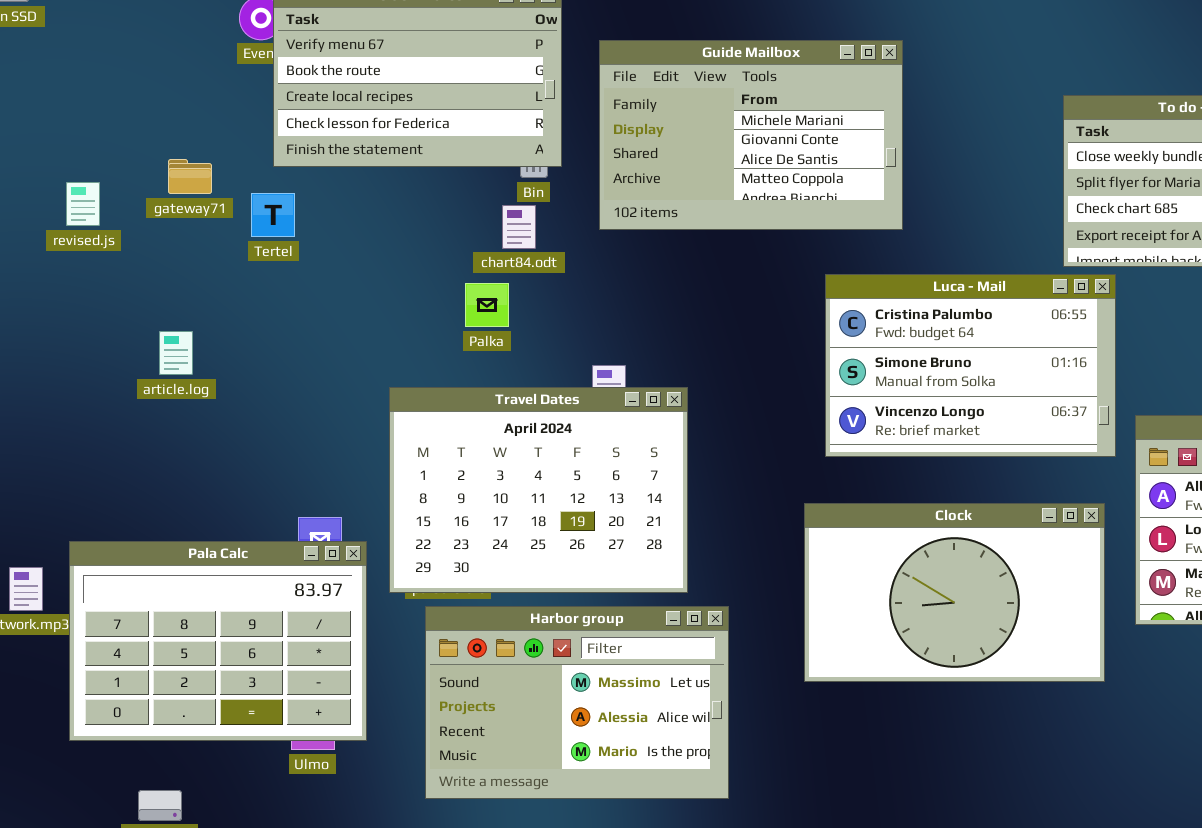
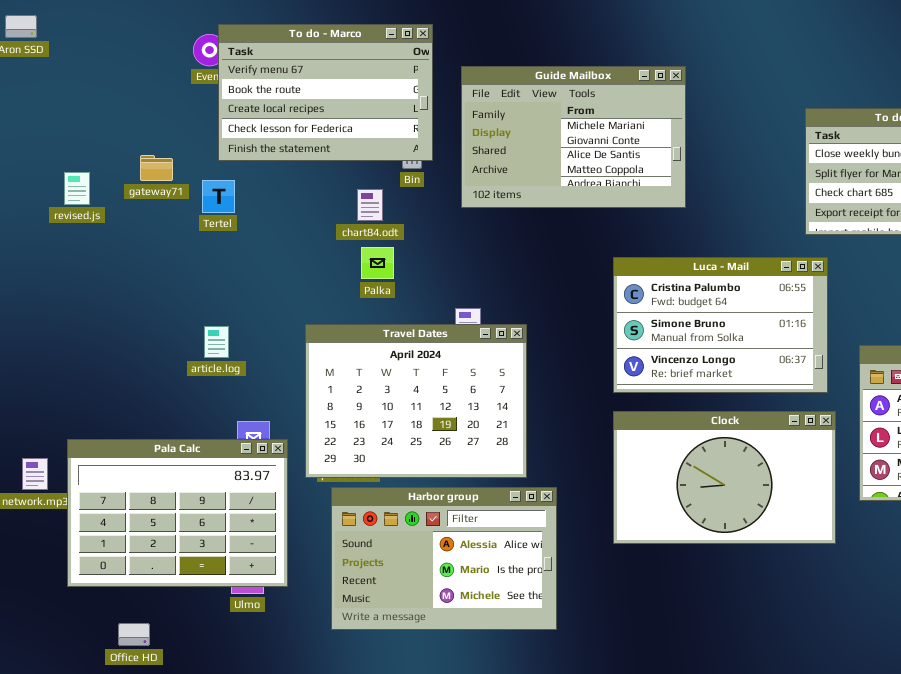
chart84.odt: [502,205,536,249] -> [357,189,383,221], moved
Luca - Mail: [825,274,1116,457] -> [613,257,828,393], moved
article.log: [159,331,193,375] -> [204,326,229,358], moved
Harbor group: [425,606,729,799] -> [331,487,557,630], scrolled down 1 row

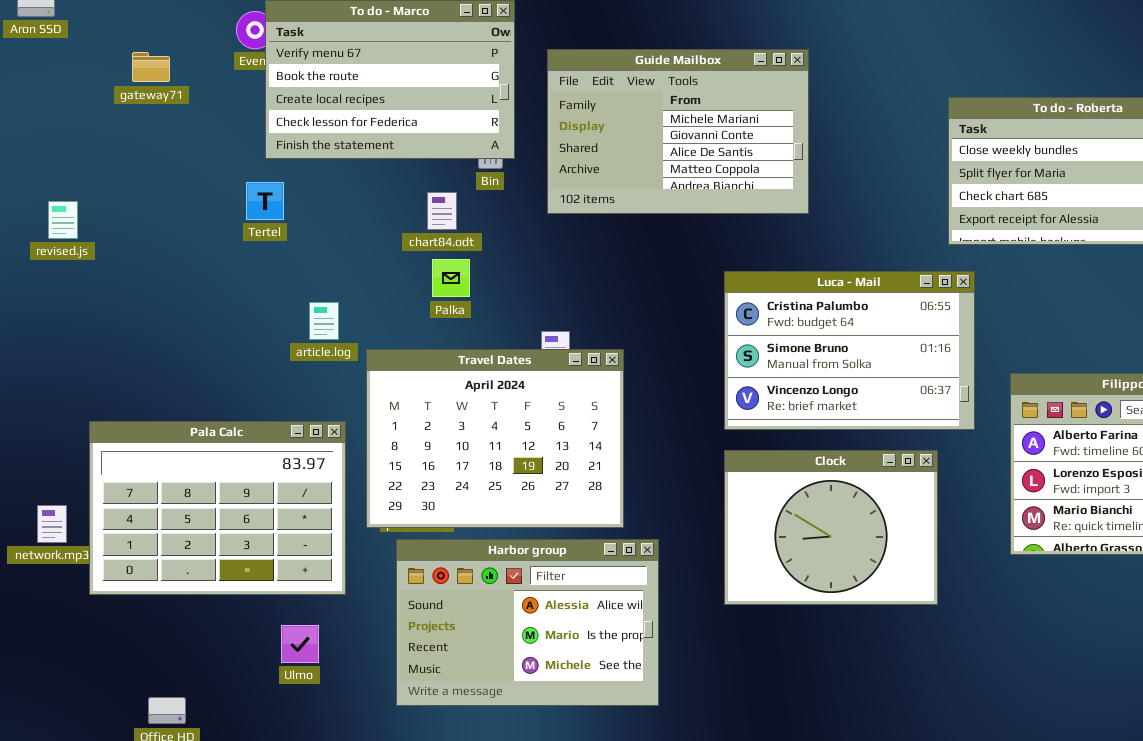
gateway71: [140,155,173,181] -> [132,52,170,82], moved
revised.js: [64,172,90,205] -> [48,201,78,239], moved
article.log: [204,326,229,358] -> [309,302,339,340], moved
Clock: [613,411,836,544] -> [724,450,938,605], resized
Pala Calc: [67,439,288,587] -> [89,421,346,595], moved

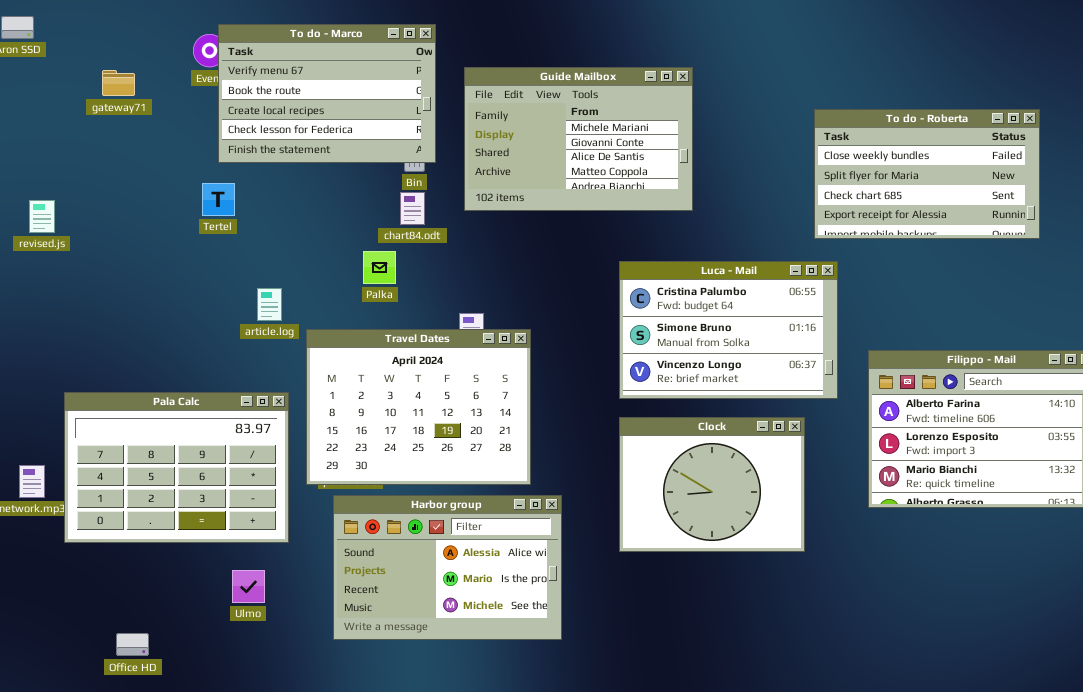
chart84.odt: [427,192,457,230] -> [400,192,425,225], moved

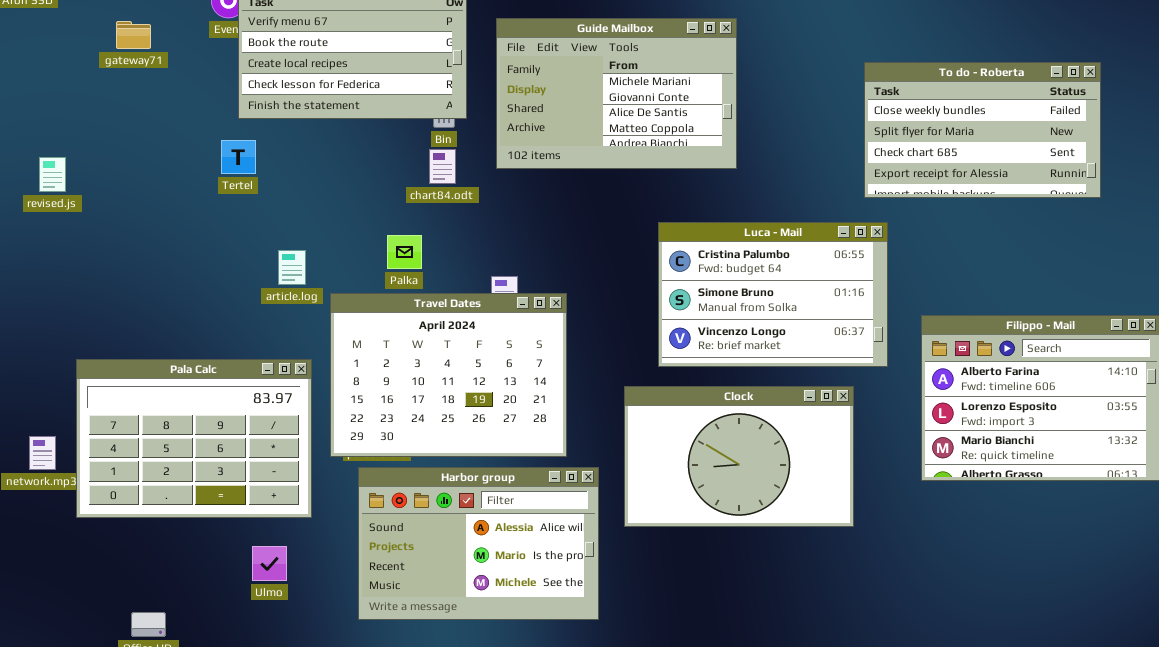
Palka: [363,251,396,284] -> [387,235,422,269], moved
Clock: [619,417,805,552] -> [624,386,854,527], resized

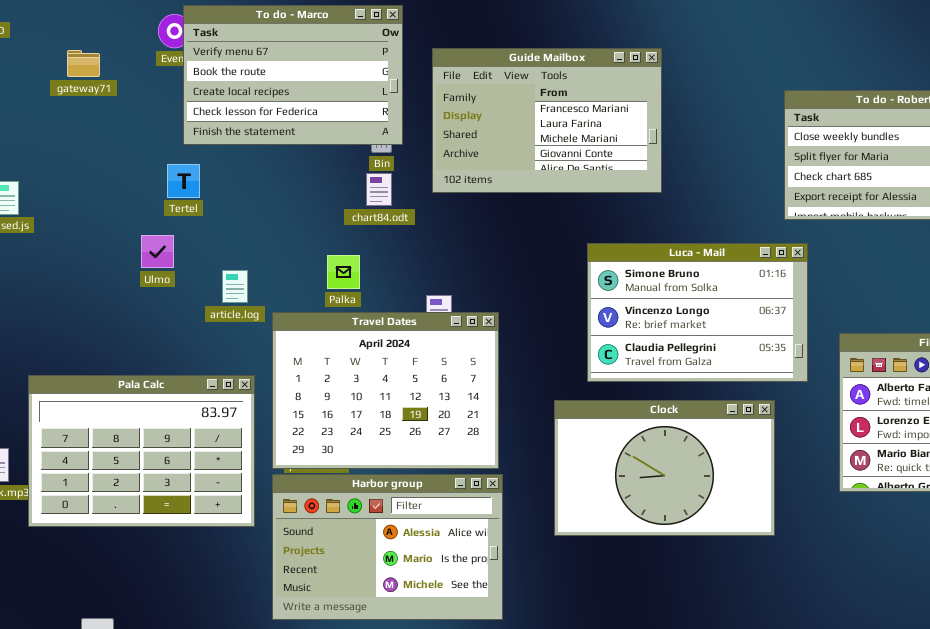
Guide Mailbox: [496,18,737,169] -> [432,48,662,193], scrolled up 2 rows
Luca - Mail: [658,222,888,367] -> [587,243,808,382], scrolled down 1 row
Harbor group: [358,467,599,620] -> [272,474,503,620], moved
Ulmo: [252,546,287,581] -> [141,235,174,268], moved

